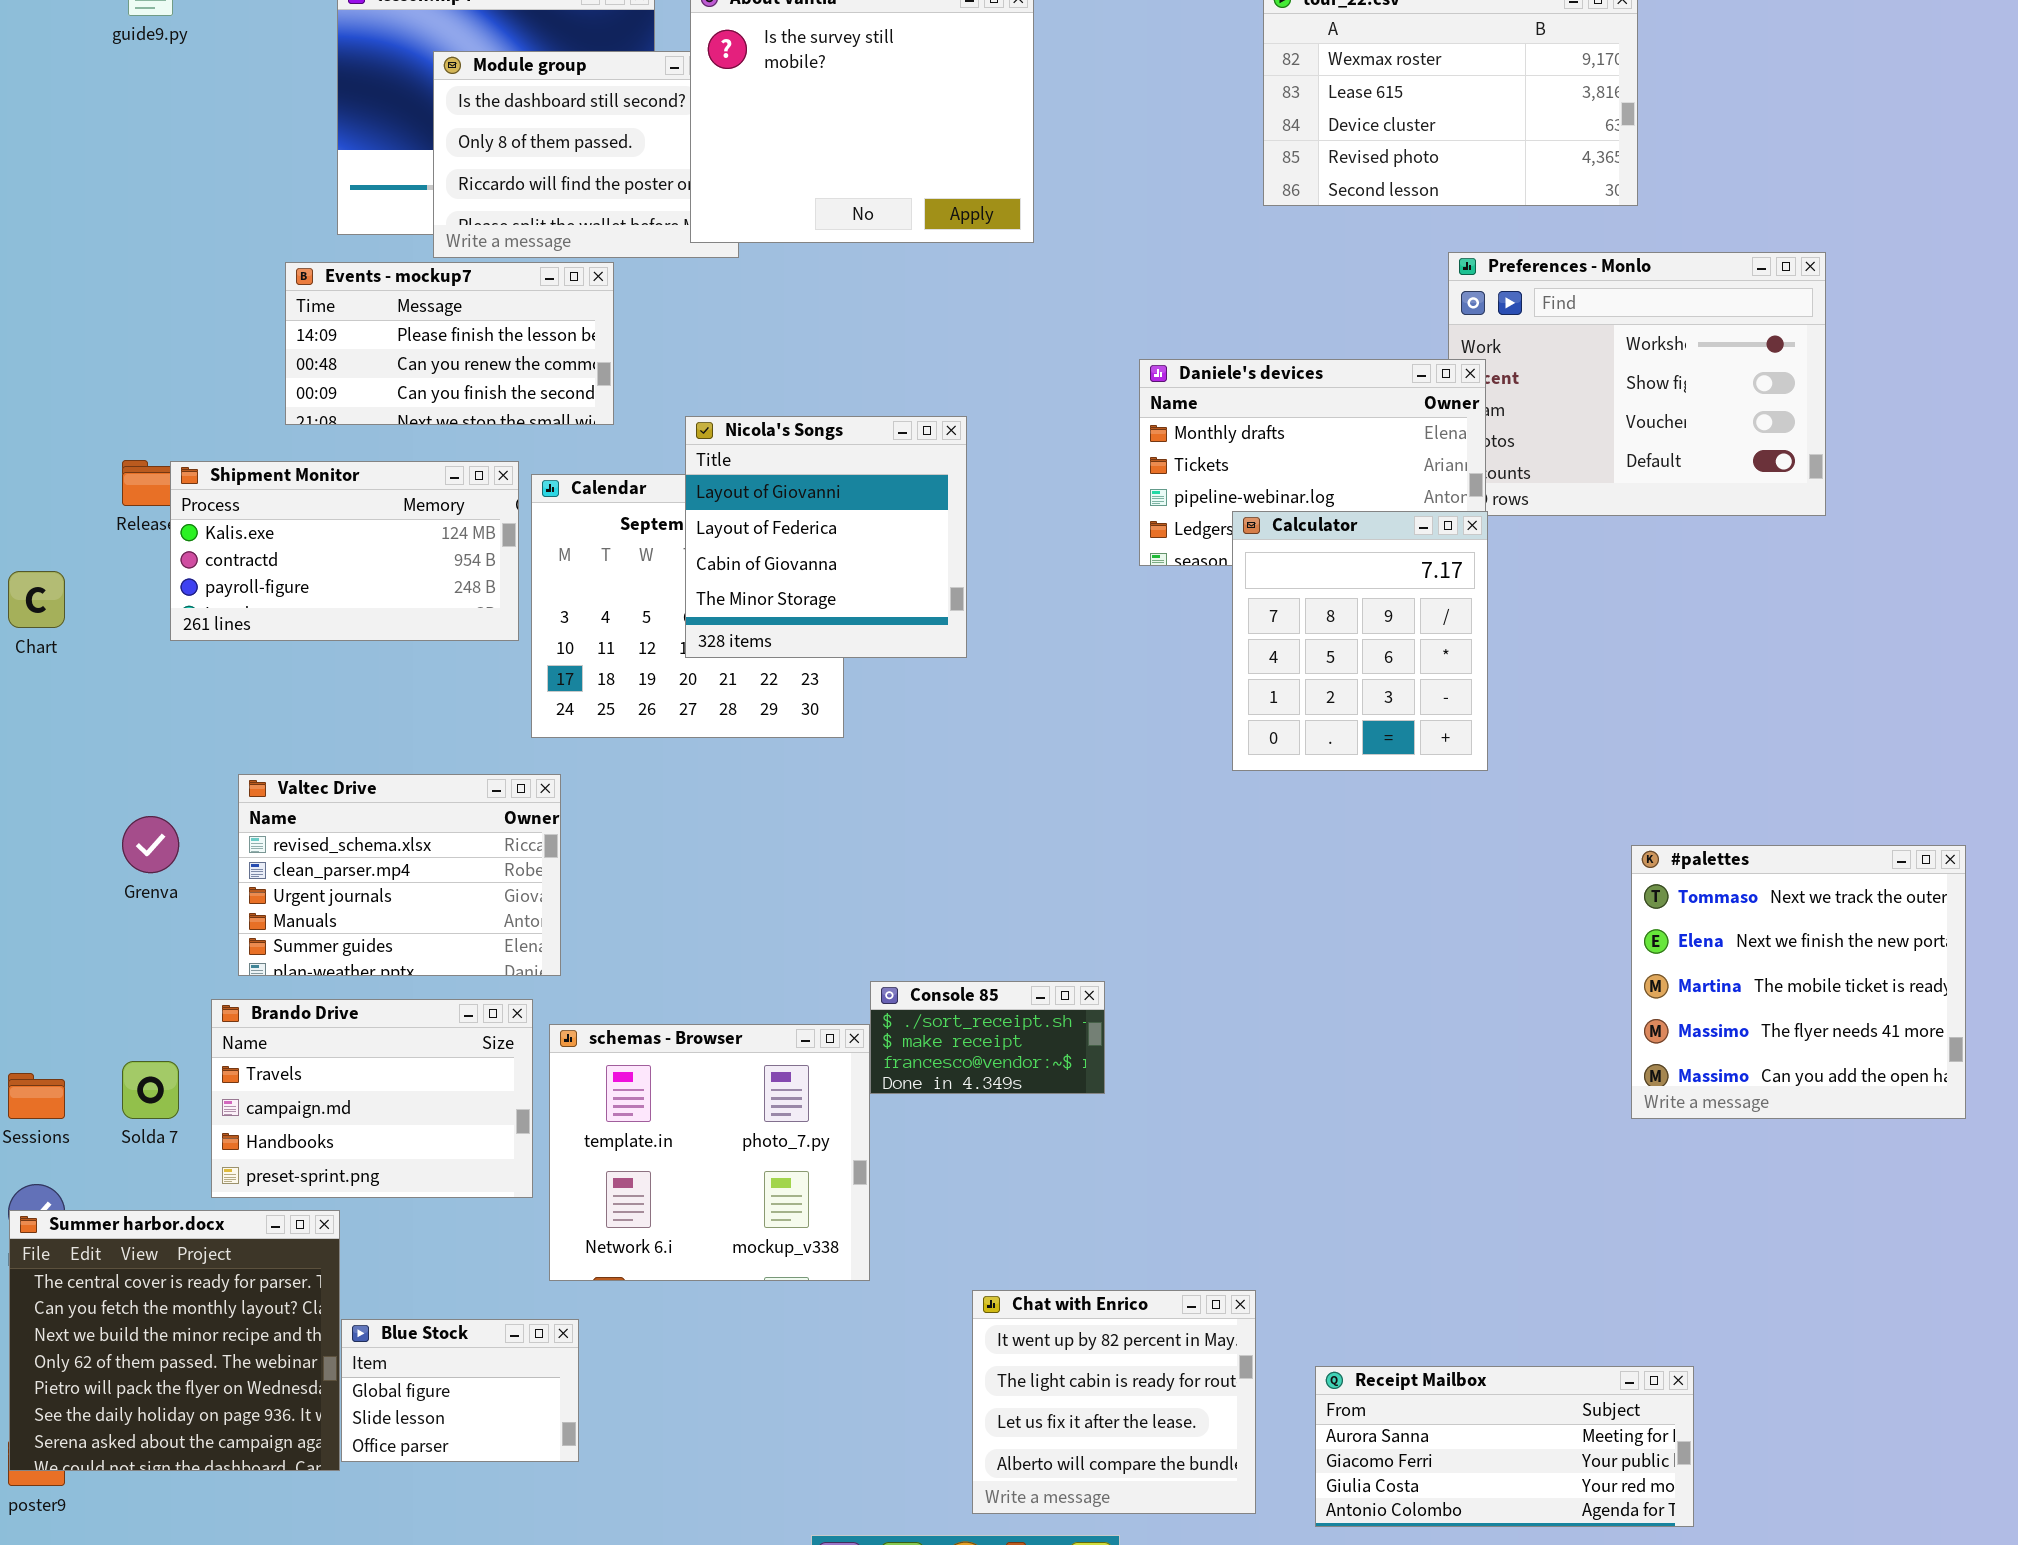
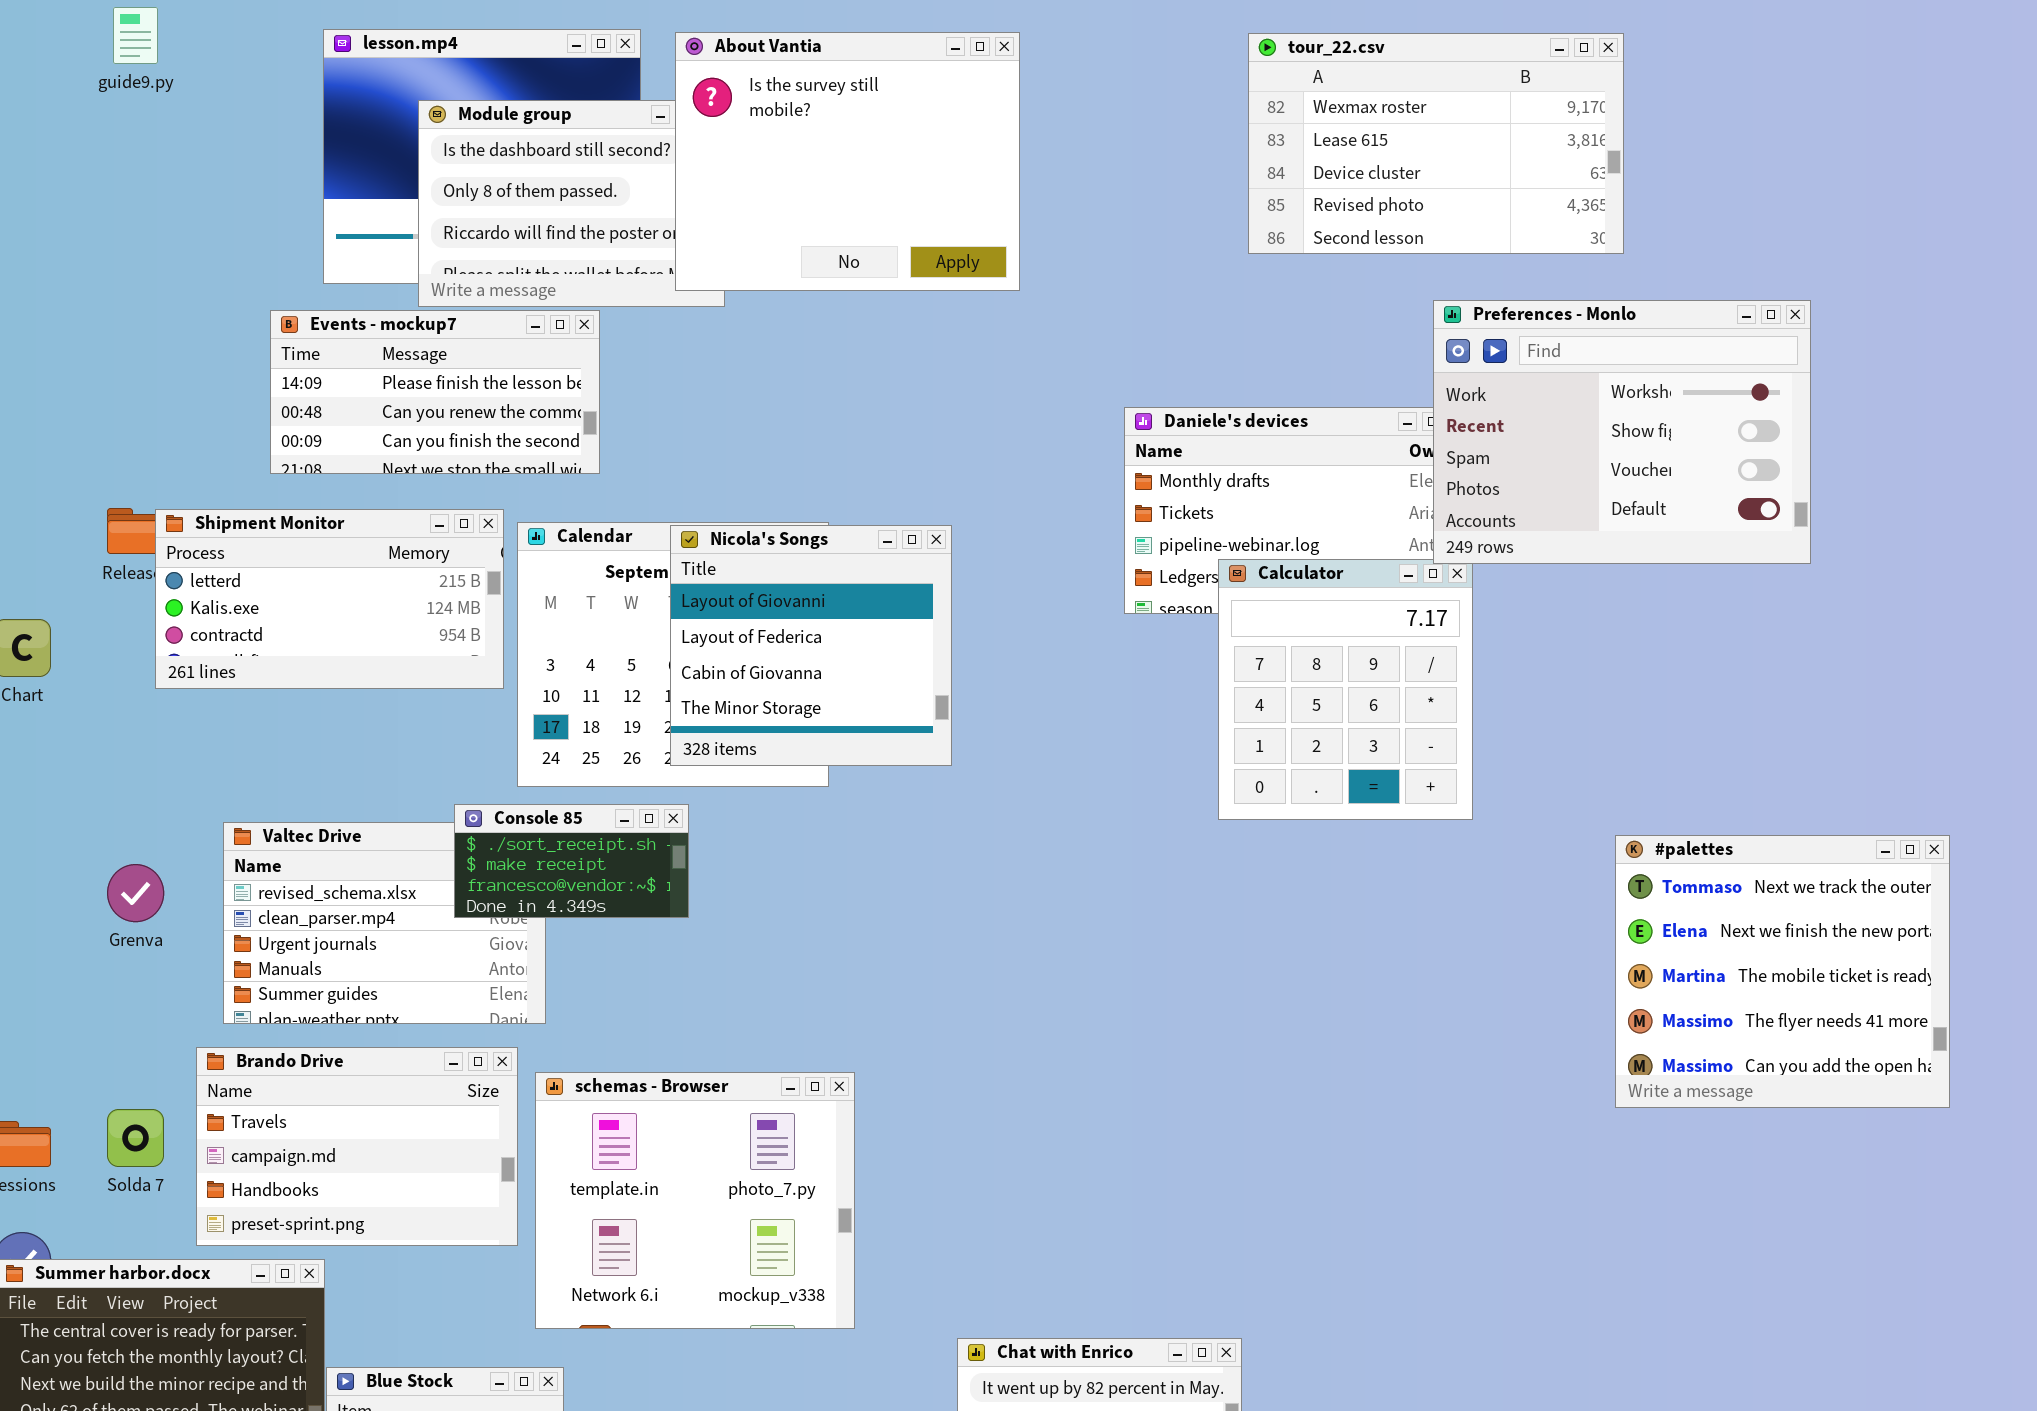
Preferences - Monlo: [1448,252,1826,516] -> [1433,300,1811,564], raised
Nicola's Songs: [685,416,967,658] -> [670,525,952,766], moved
Shipment Monitor: [170,461,519,641] -> [155,509,504,689], scrolled up 1 row
#palettes: [1631,845,1966,1119] -> [1615,835,1950,1108], moved
Console 85: [870,981,1105,1094] -> [454,804,689,918], moved

